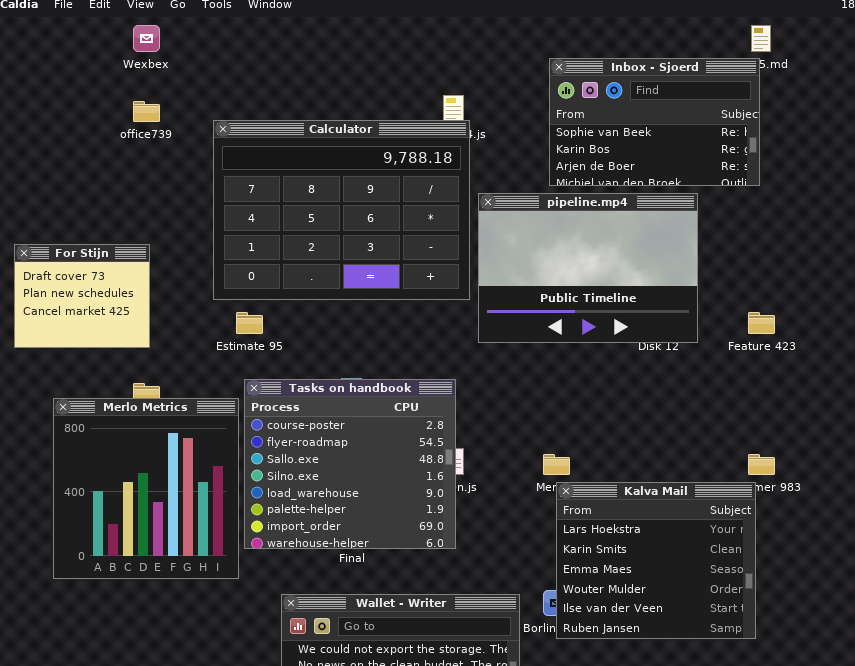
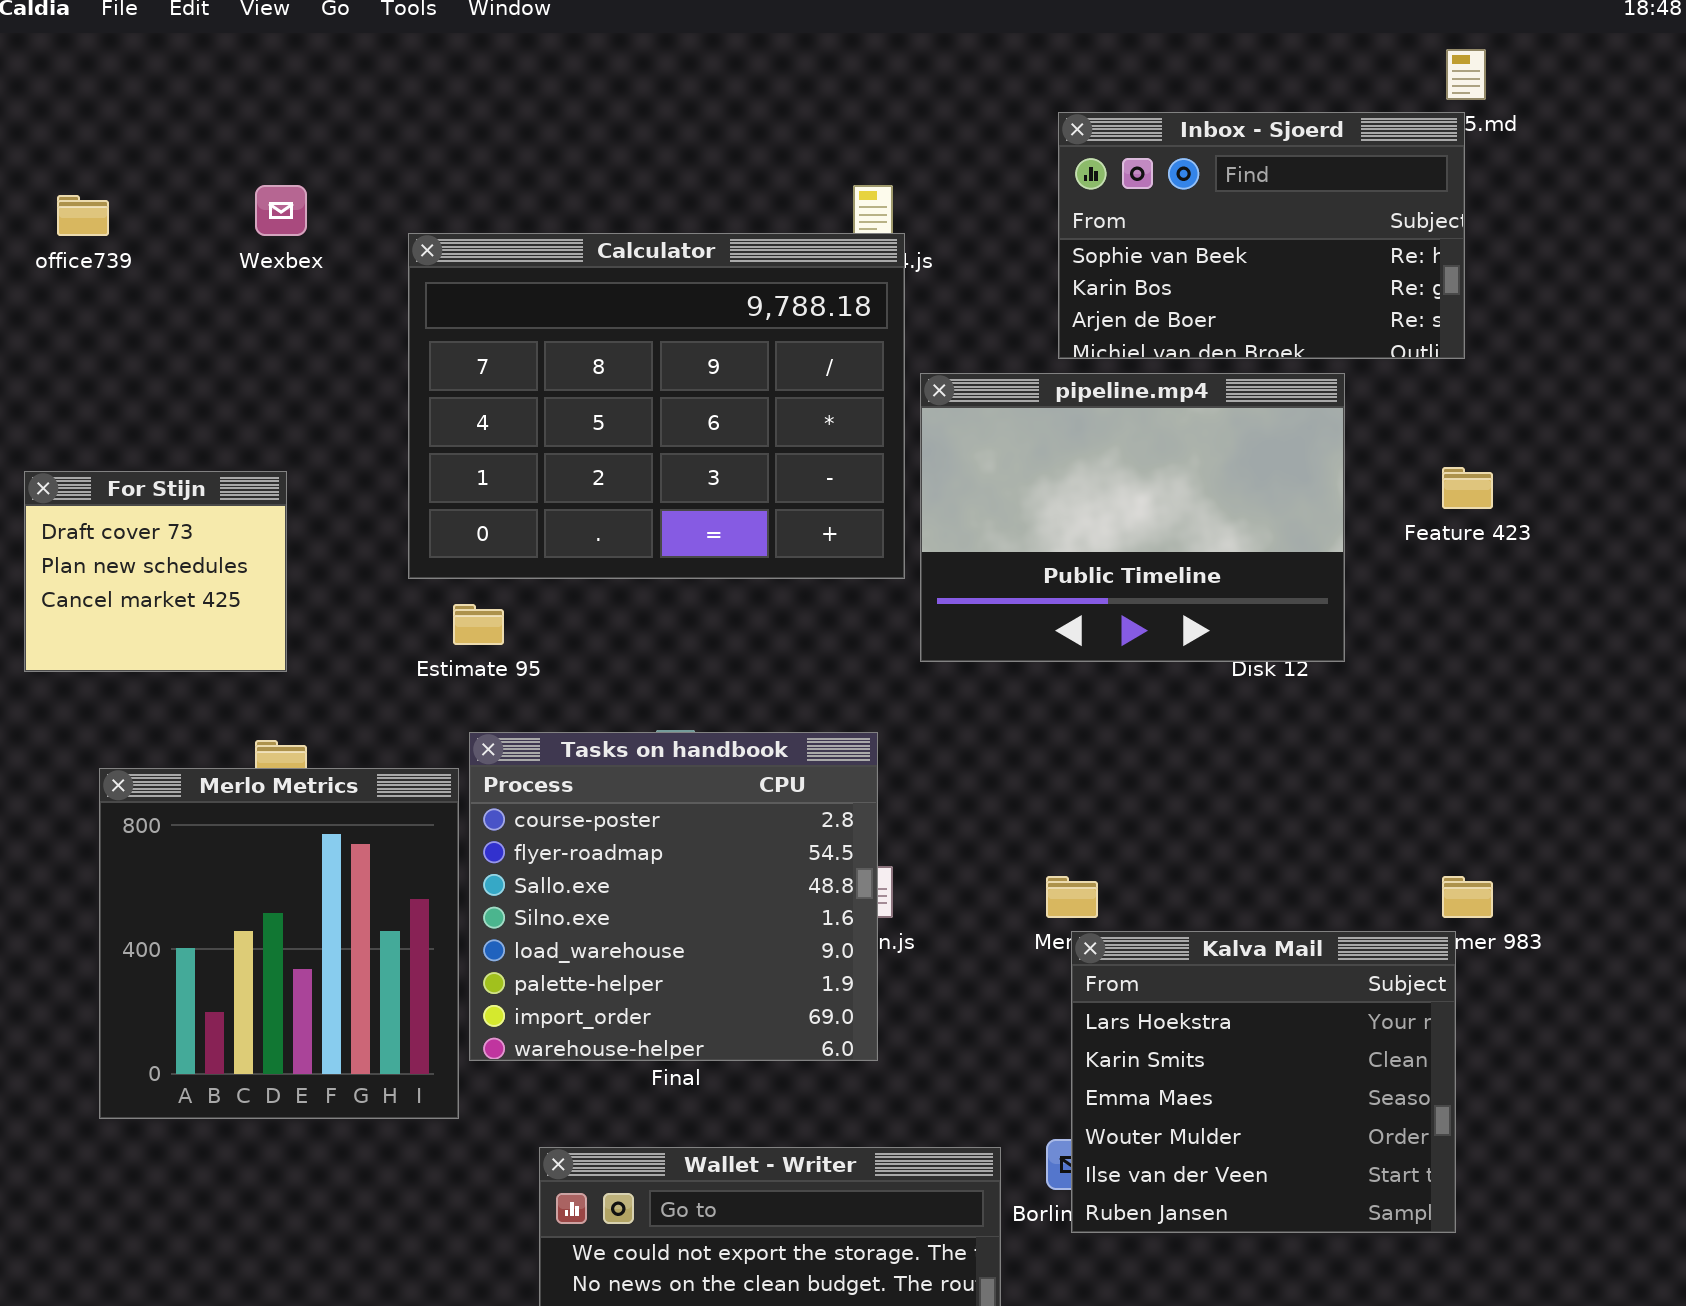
Wexbex: [133,25,160,52] -> [255,185,307,236], moved
office739: [133,101,160,122] -> [57,195,109,236], moved
Feature 423: [748,312,775,334] -> [1442,467,1493,509], moved

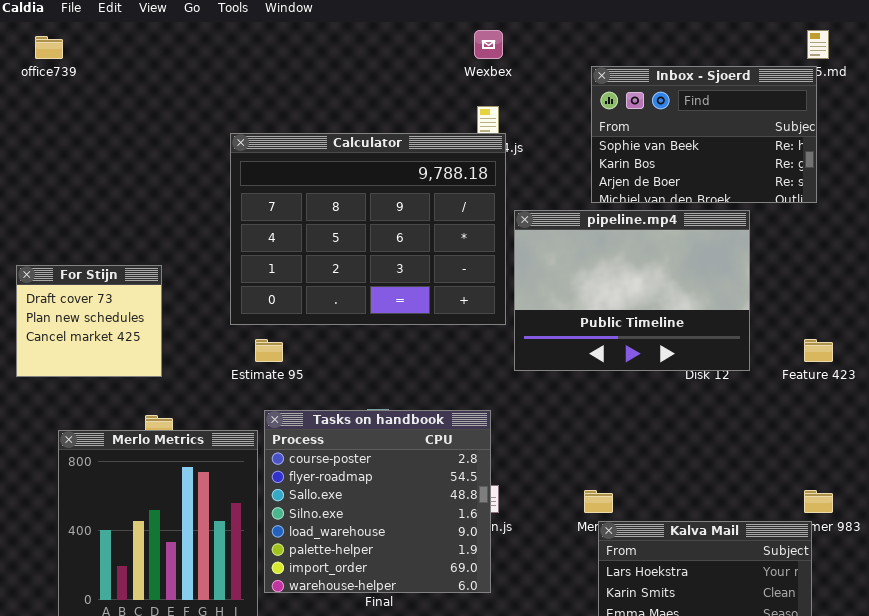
Wexbex: [255,185,307,236] -> [474,30,503,59], moved
office739: [57,195,109,236] -> [35,36,63,59], moved
Feature 423: [1442,467,1493,509] -> [804,339,833,362], moved

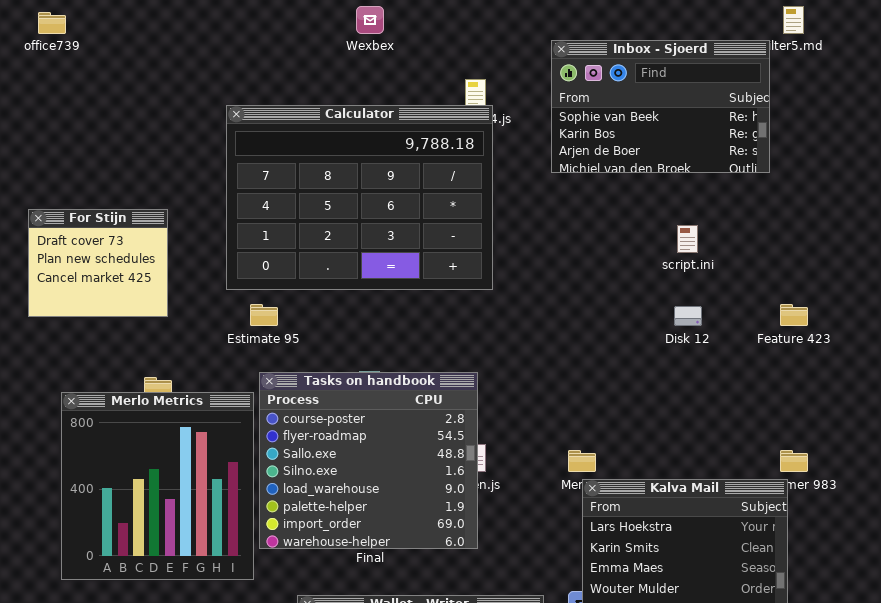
Wexbex: [474,30,503,59] -> [356,6,384,34], moved
Inbox - Sjoerd: [591,66,817,203] -> [551,40,770,173], moved
pipeline.mp4: [514,210,750,371] -> none, closed
For Stijn: [16,265,162,377] -> [28,209,168,317], moved

